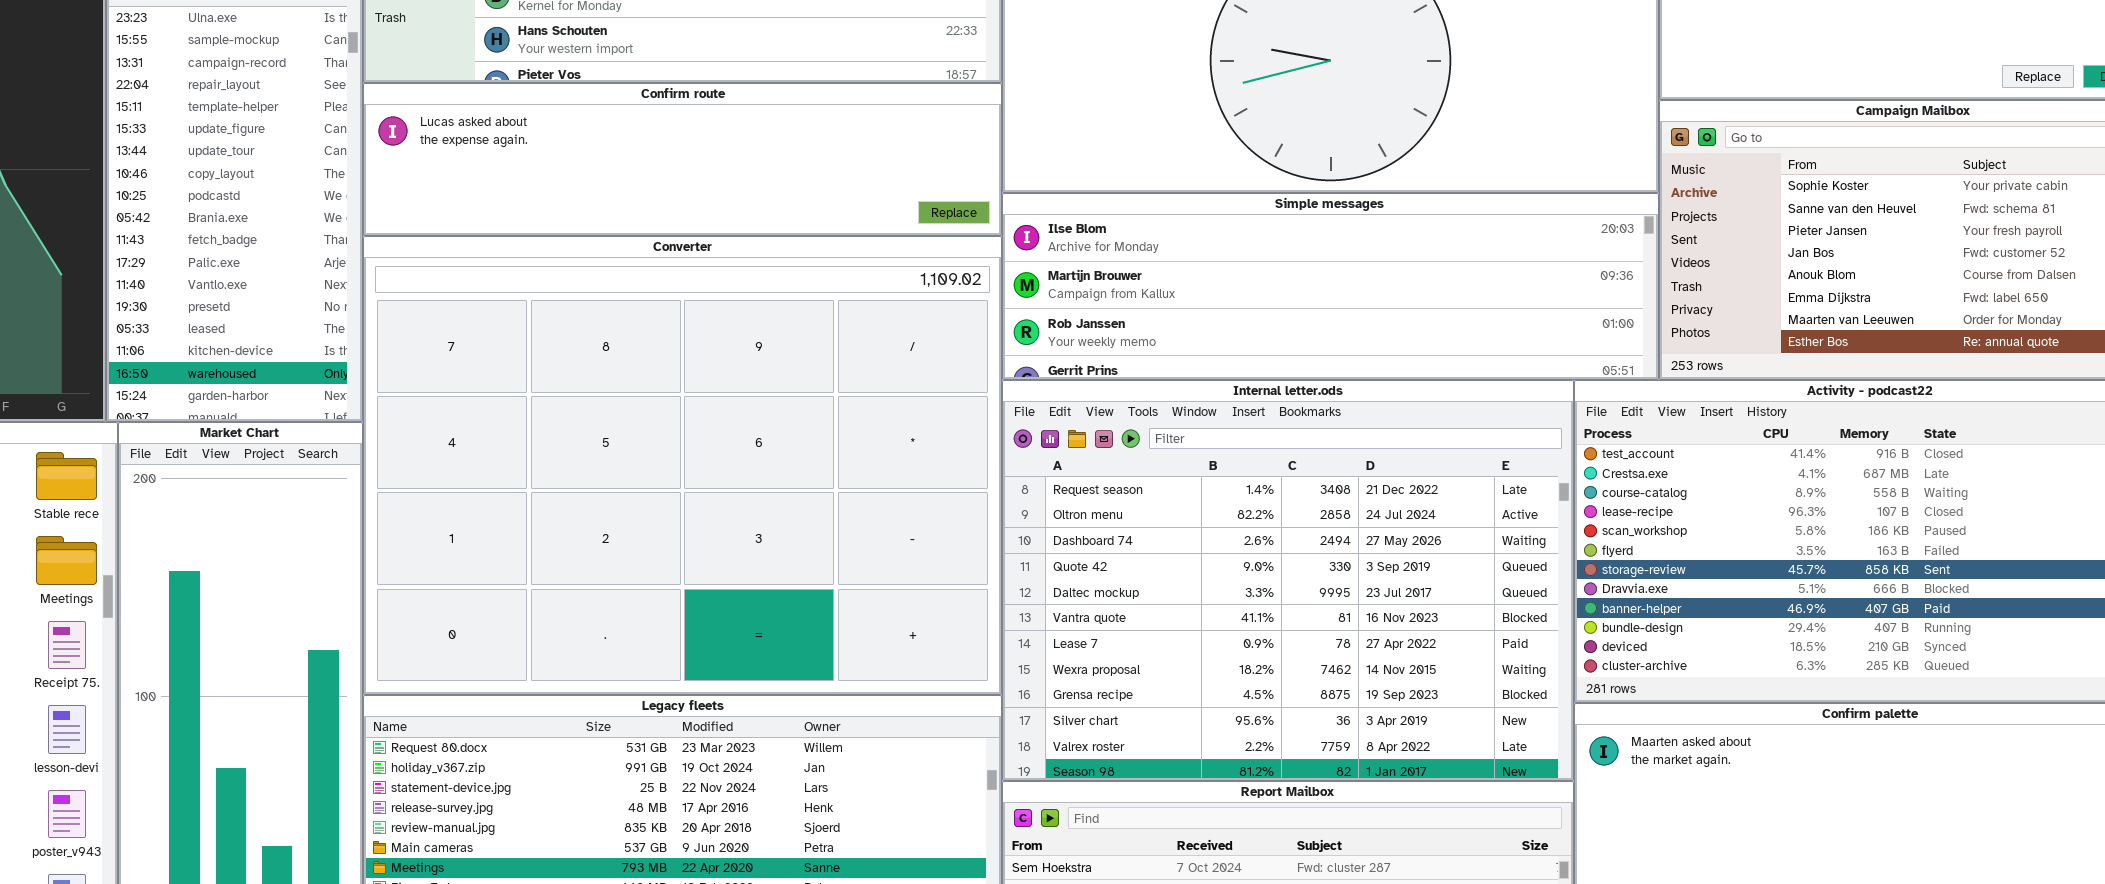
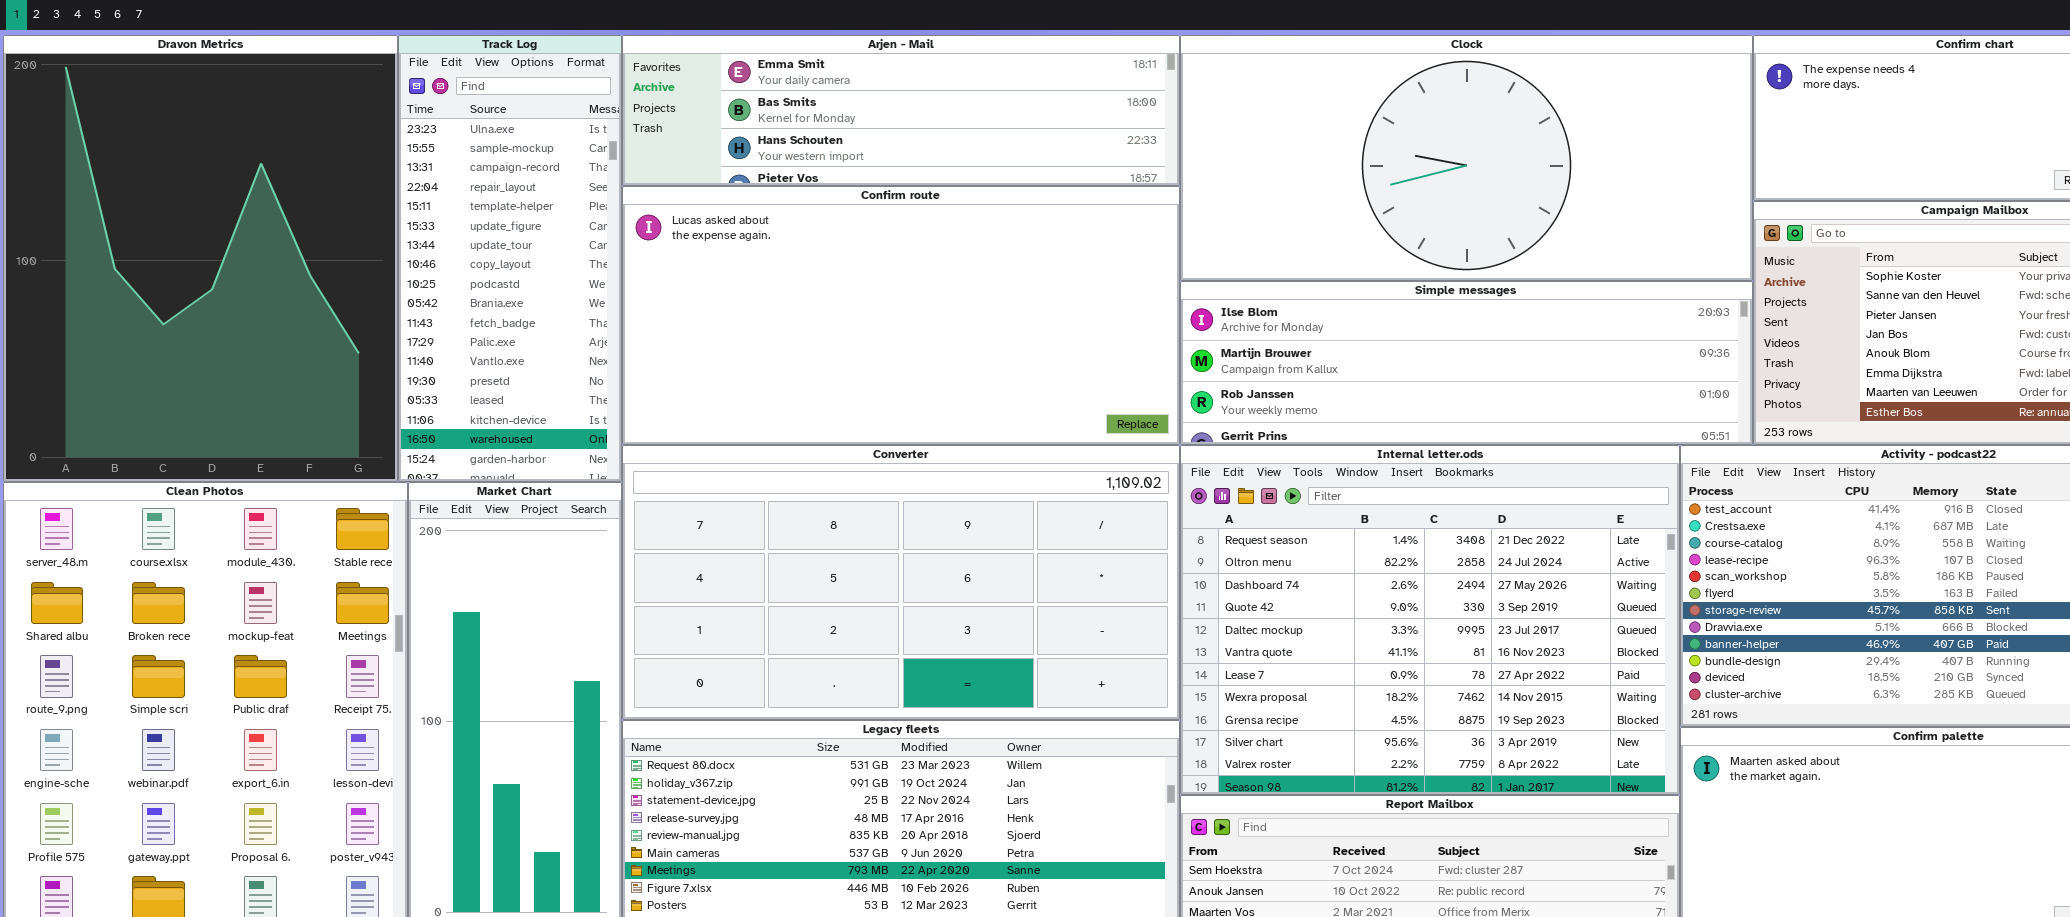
Confirm route: [363,83,1002,236] -> [622,186,1180,445], resized
Converter: [363,236,1002,695] -> [622,445,1180,720], resized

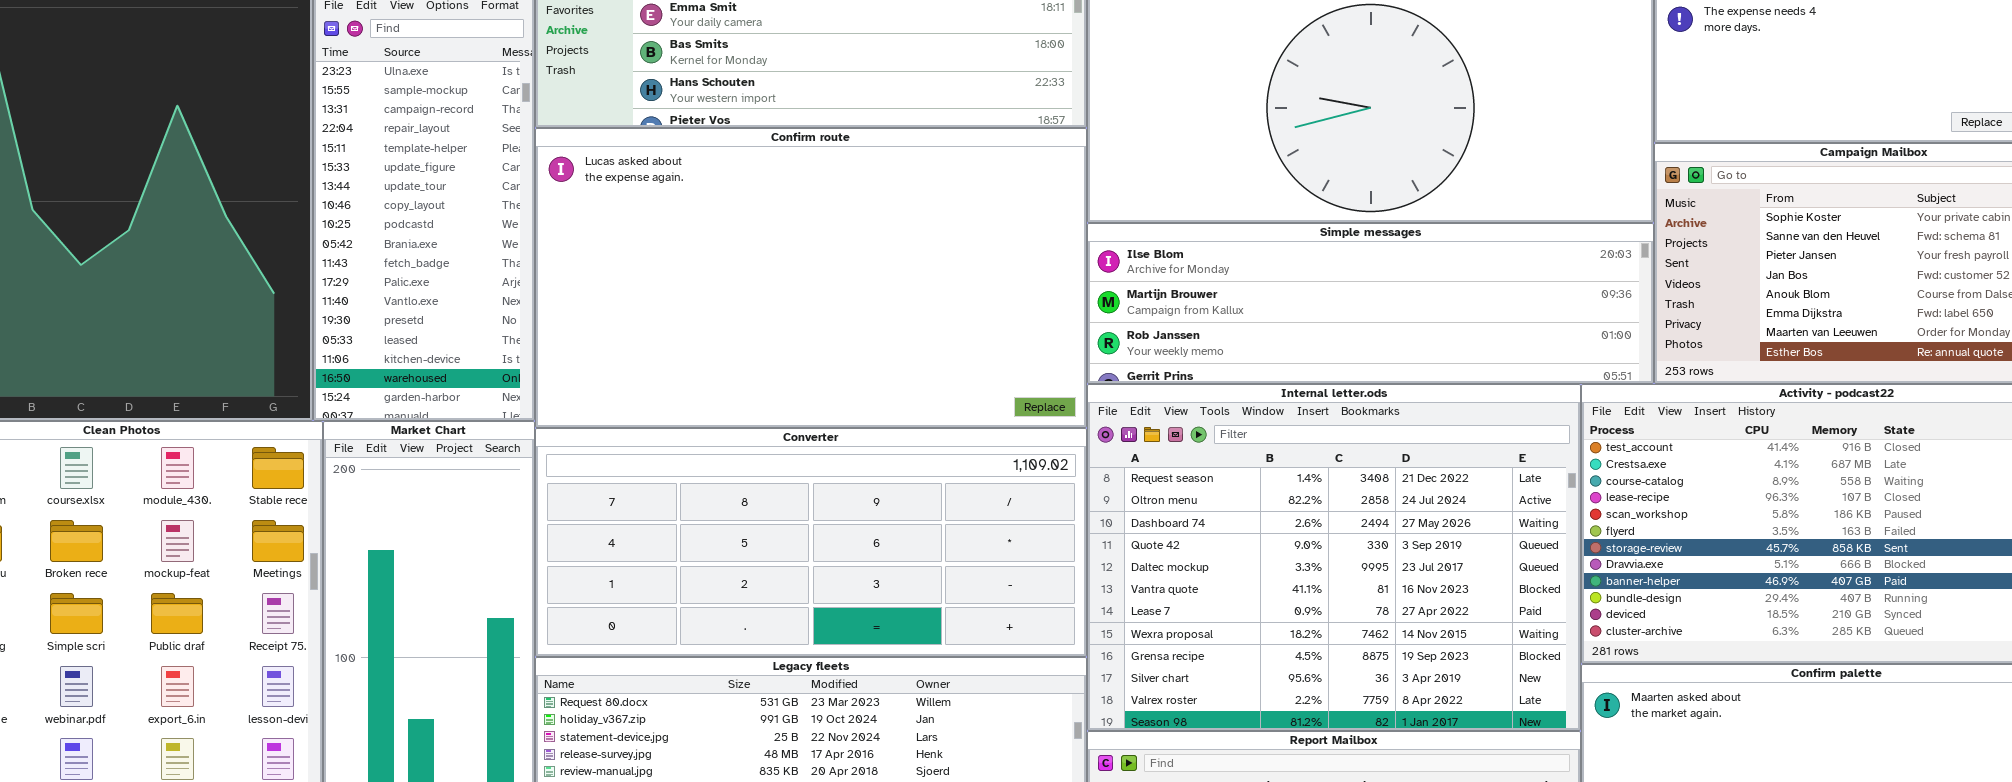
Confirm route: [622,186,1180,445] -> [535,128,1087,428], resized
Converter: [622,445,1180,720] -> [535,428,1087,657], resized

